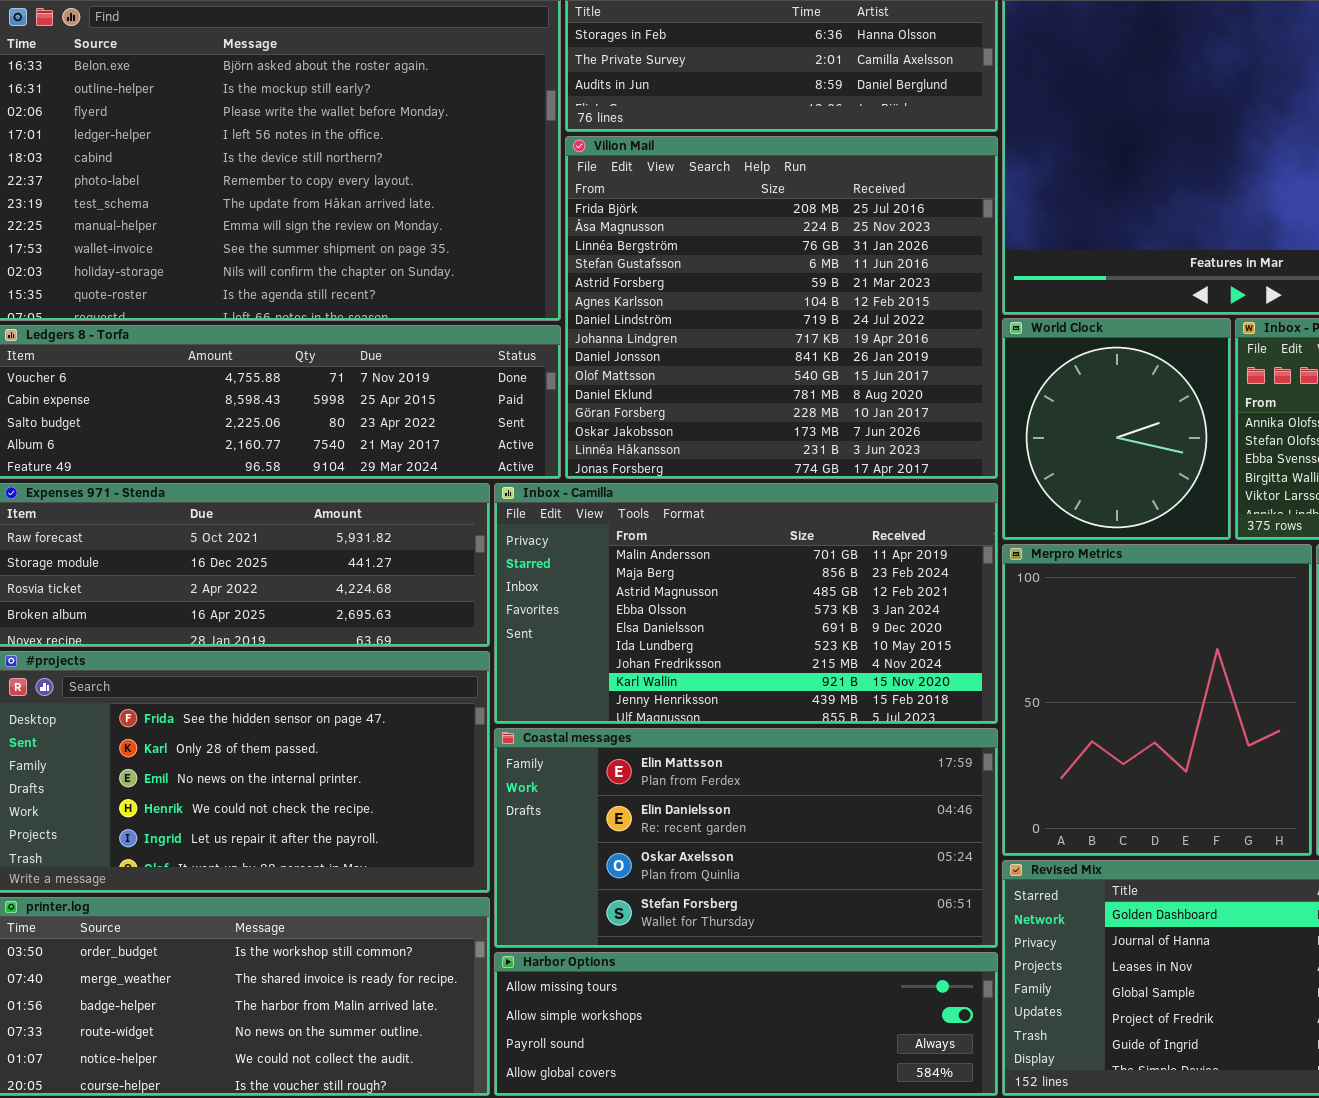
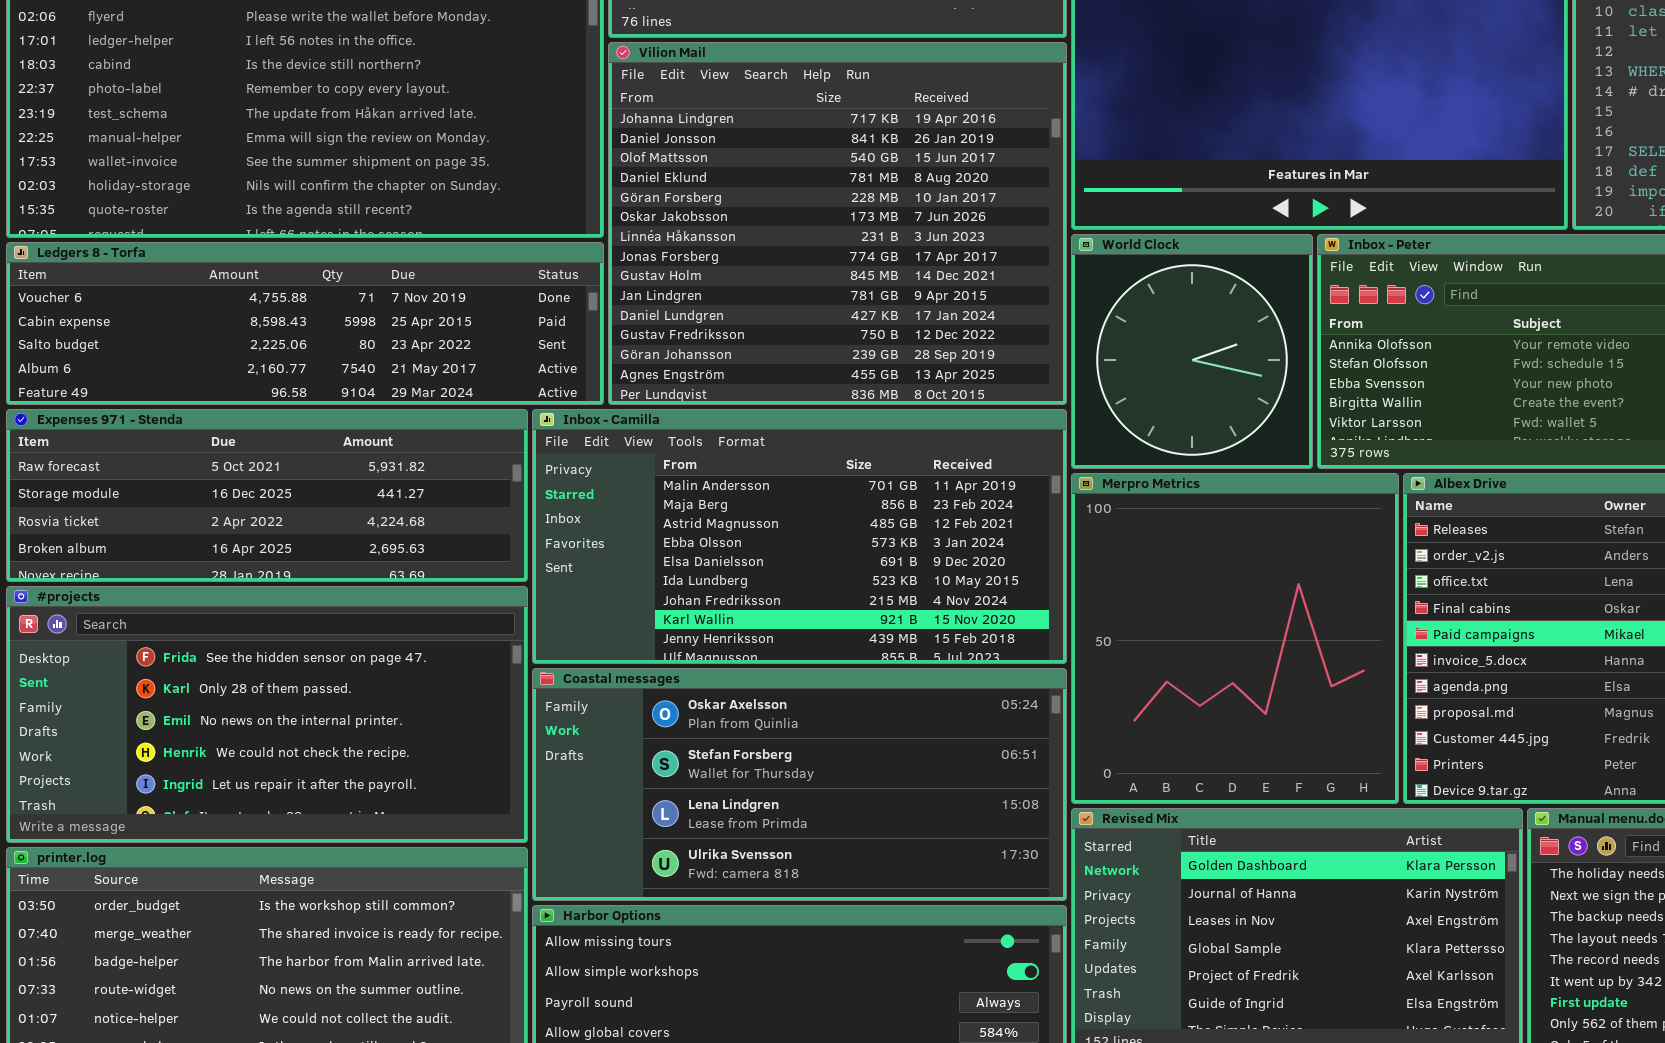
Vilion Mail: [565,136,998,479] -> [608,42,1067,405], scrolled down 7 rows
Coastal messages: [494,728,998,948] -> [532,668,1067,901], scrolled down 2 rows

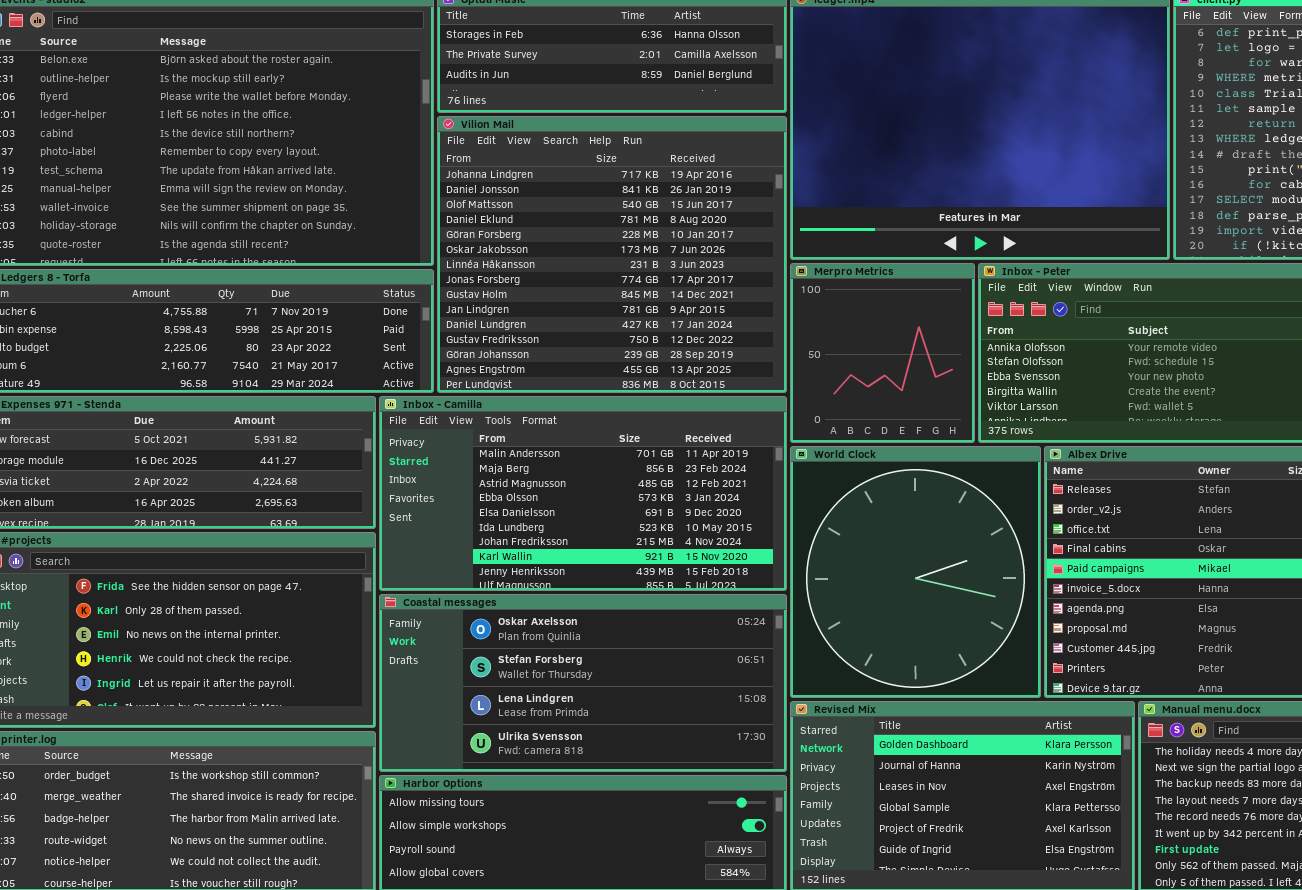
World Clock: [1071,234,1313,469] -> [790,446,1041,698], moved, resized
Merpro Metrics: [1071,473,1399,804] -> [790,263,975,443], moved, resized

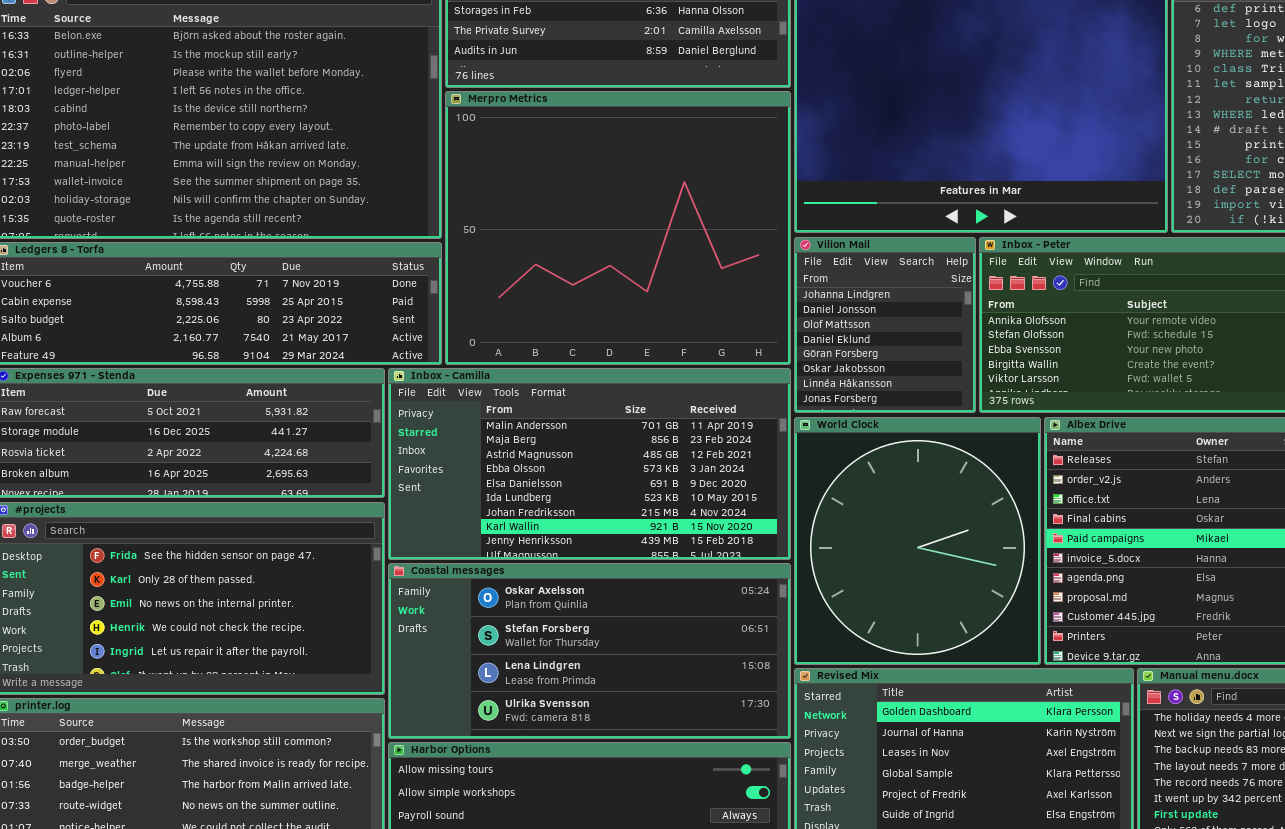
Vilion Mail: [437,116,787,393] -> [794,237,976,413], moved, resized
Merpro Metrics: [790,263,975,443] -> [445,91,791,365], moved, resized

